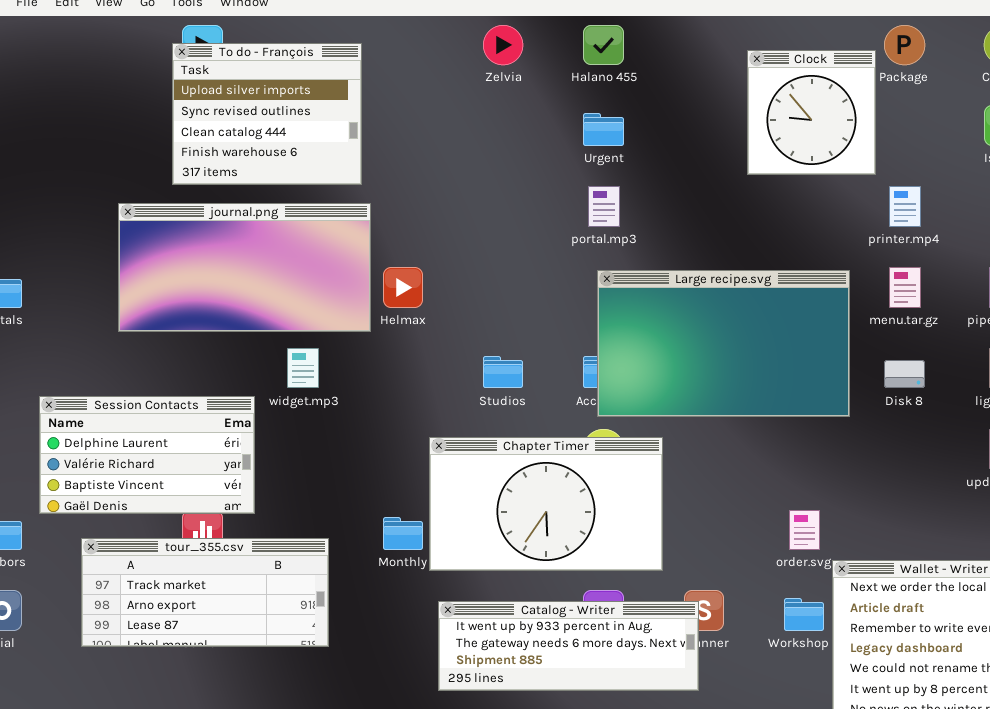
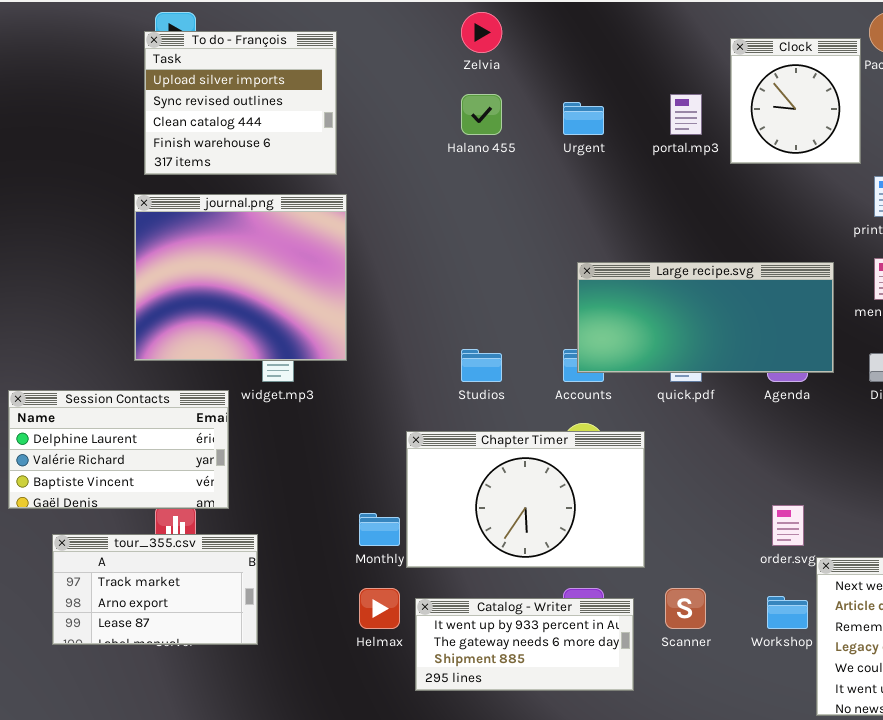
Halano 455: [583,25,624,65] -> [461,94,502,135], moved
portal.mp3: [588,186,620,227] -> [670,94,702,135], moved
journal.png: [118,203,371,332] -> [134,194,347,361], resized
Helmax: [383,267,423,308] -> [359,588,400,629], moved
Large recipe.svg: [597,270,850,417] -> [577,262,834,373], resized
tour_355.csv: [81,538,329,647] -> [52,534,258,645], resized
Catalog - Writer: [438,601,699,691] -> [415,598,634,691], resized

